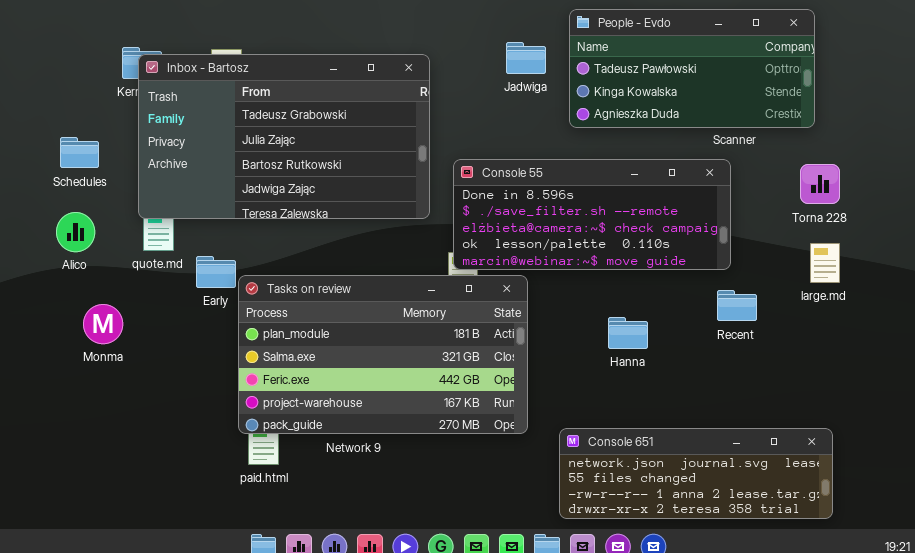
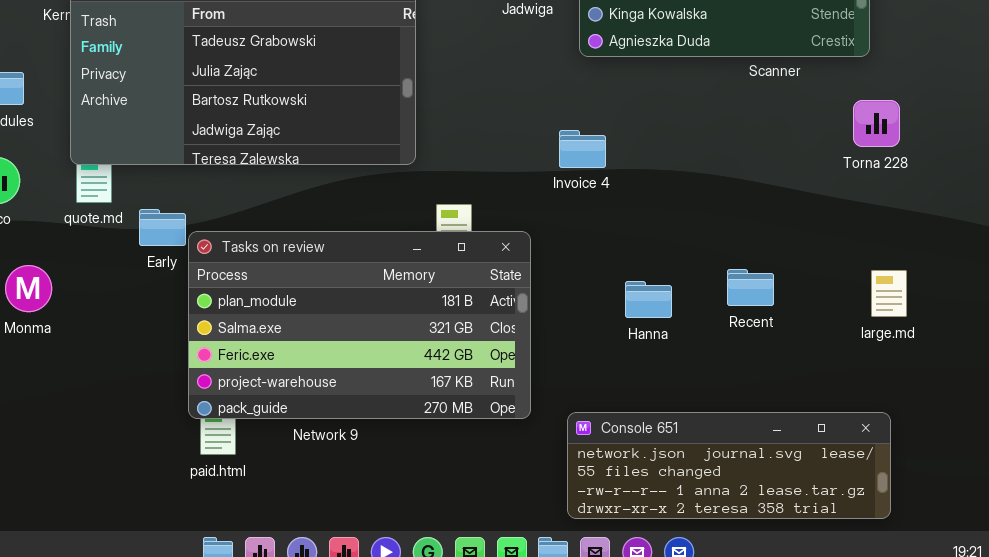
Console 55: [453,159,731,270] -> none, closed
large.md: [810,243,840,283] -> [871,270,907,317], moved
Recent: [717,290,757,321] -> [727,269,774,306], moved

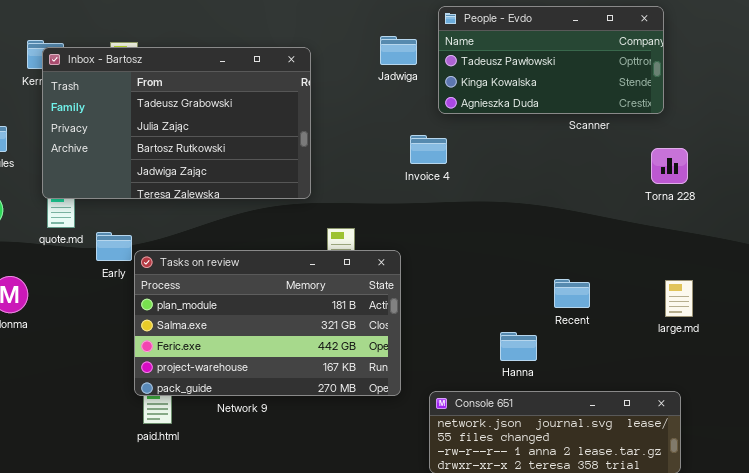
Invoice 4: [559,130,606,168] -> [410,135,447,164], moved
Hanna: [625,281,672,318] -> [500,332,537,361], moved

